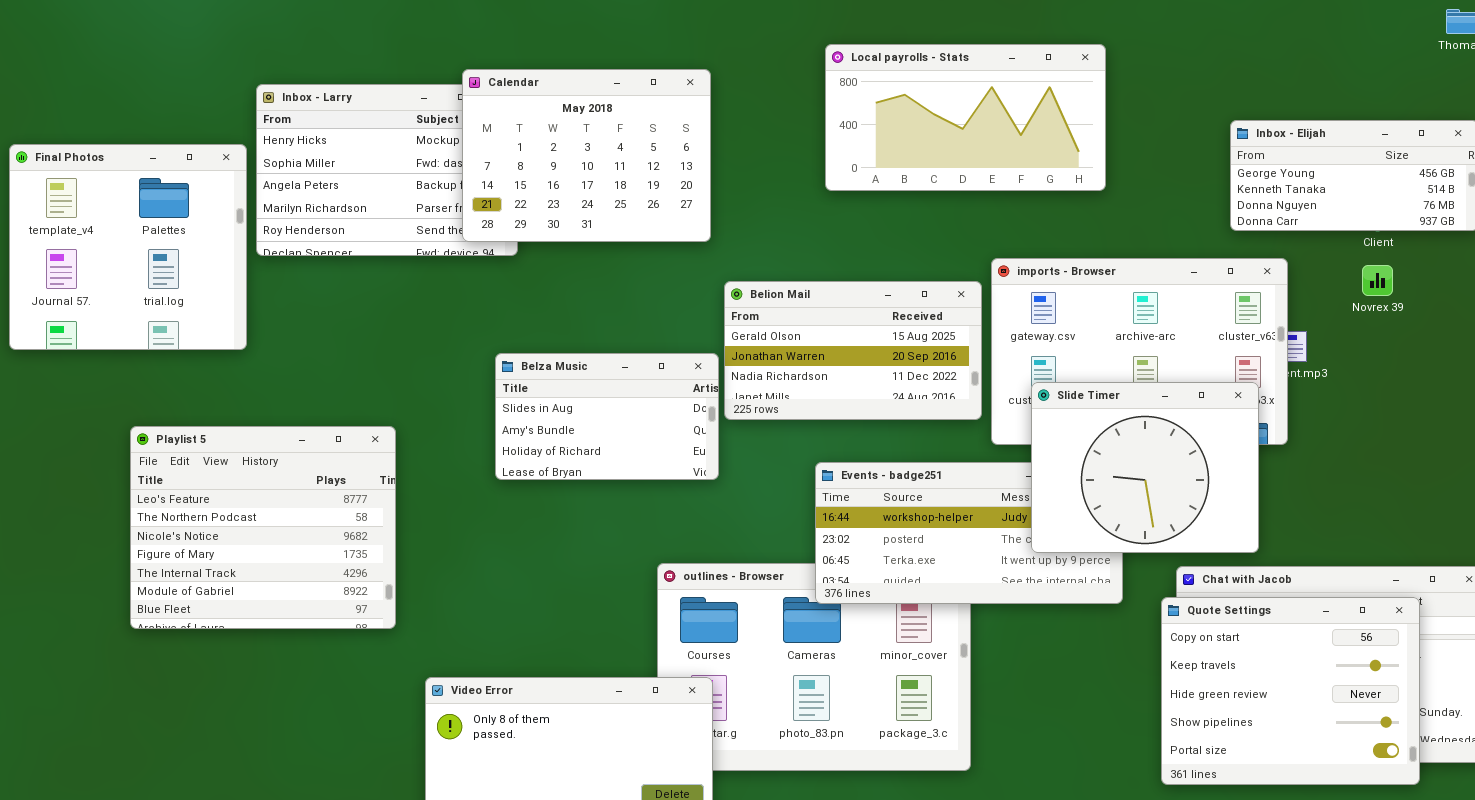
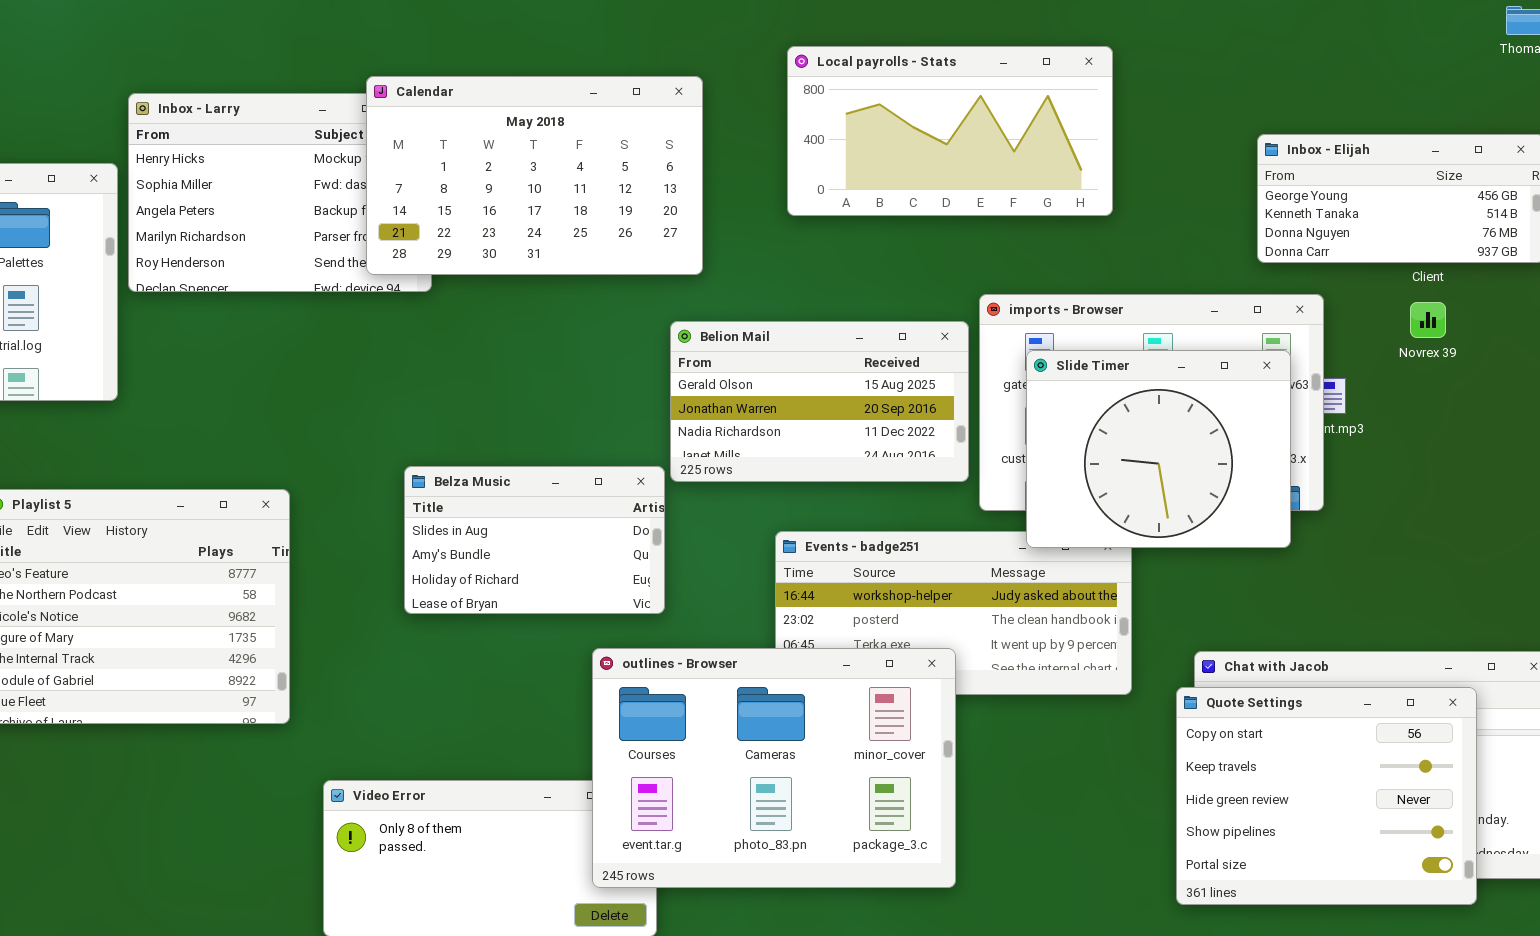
Calendar: [462,69,711,242] -> [366,76,703,275], resized
Belza Music: [495,353,719,480] -> [404,466,665,614], moved
Slide Timer: [1031,382,1259,553] -> [1026,350,1291,548], moved
outlines - Browser: [657,563,971,771] -> [592,648,956,888], raised

